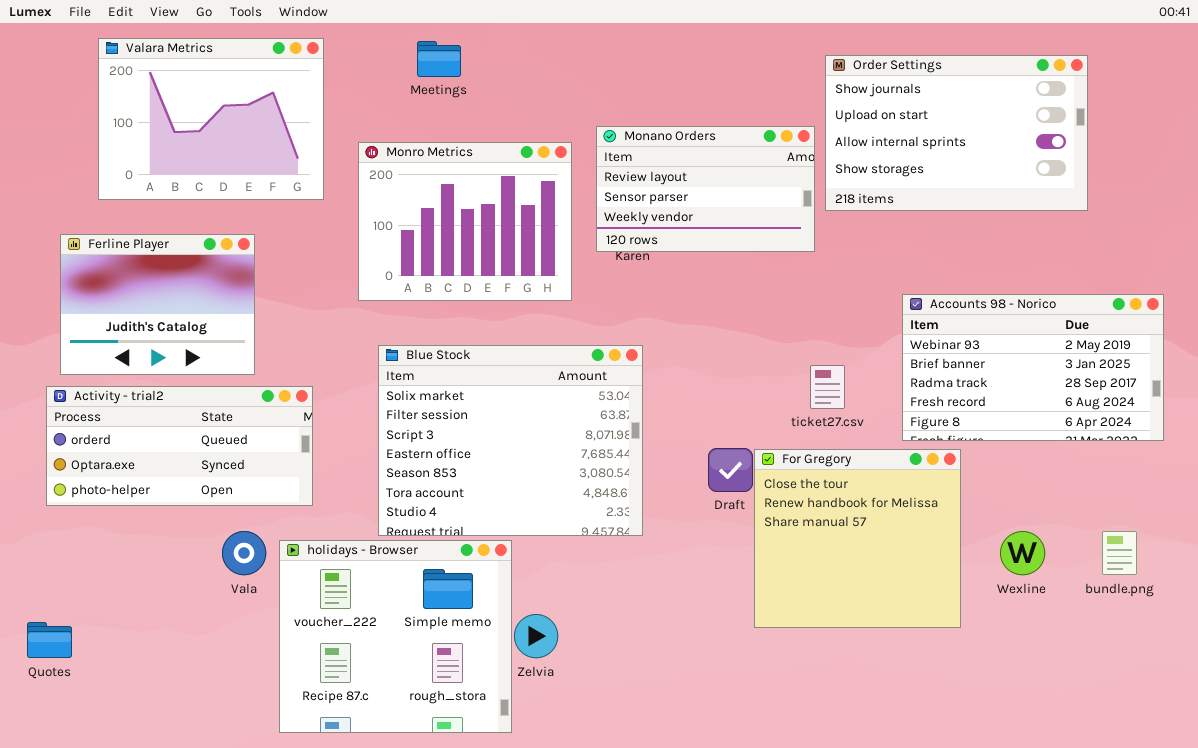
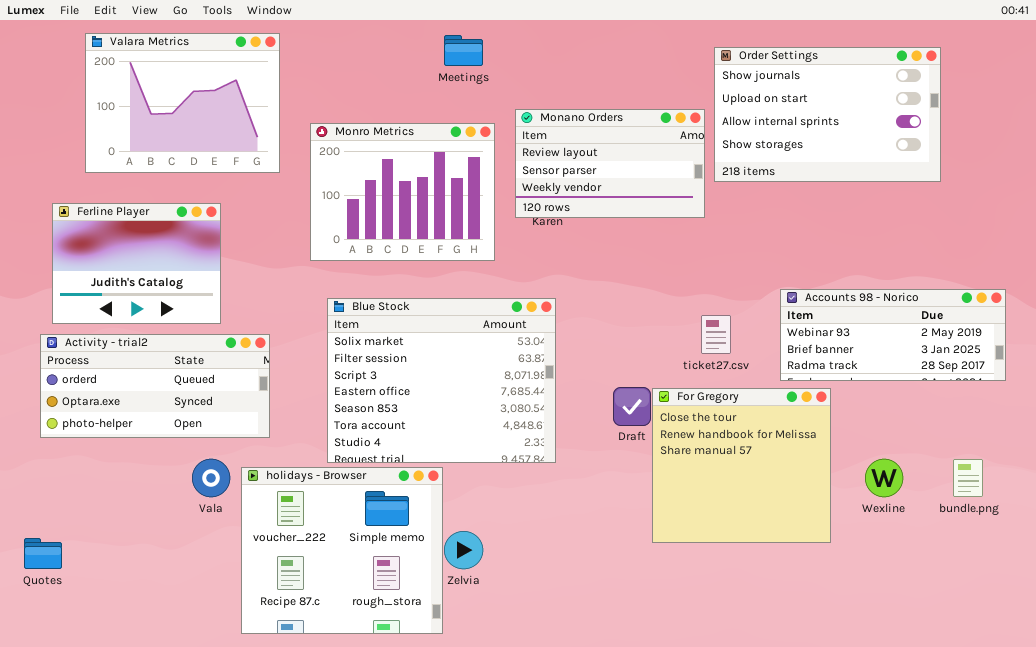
Meetings: [417,41,461,77] -> [444,35,483,66], moved
Accounts 98 - Norico: [902,294,1164,441] -> [780,289,1006,381], resized

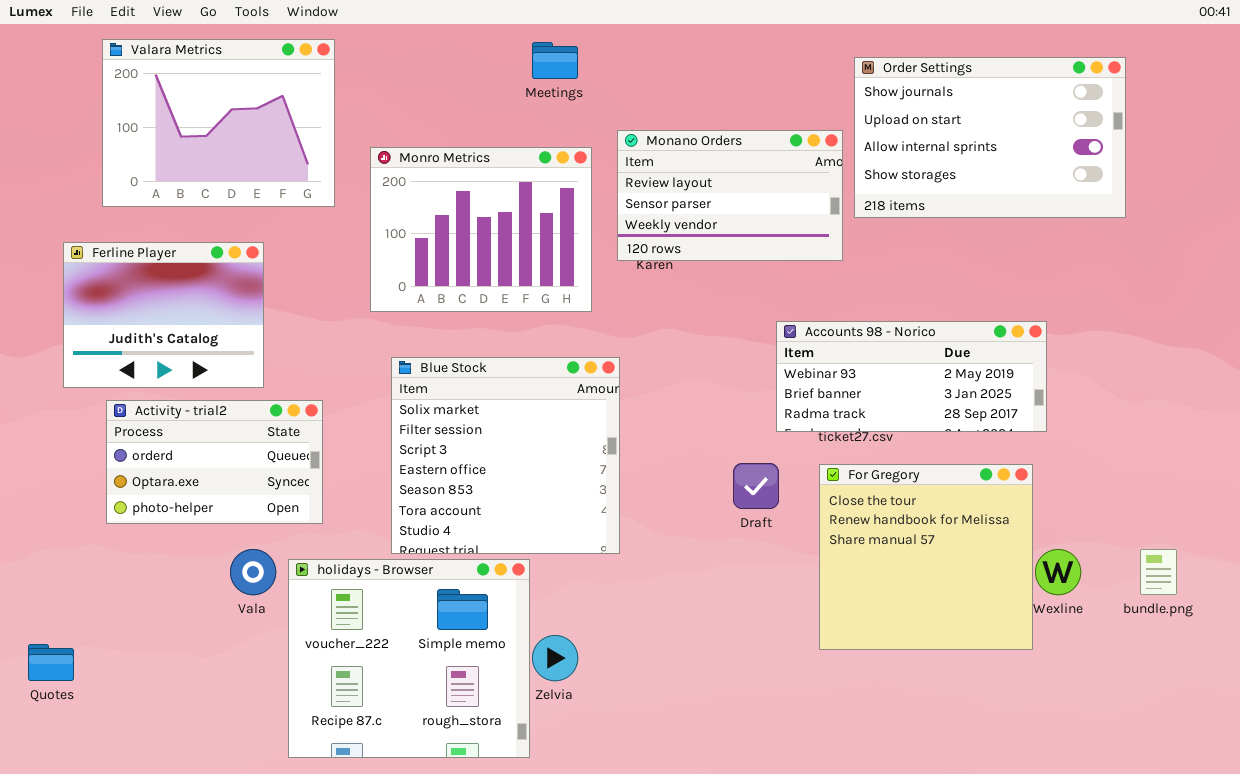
Accounts 98 - Norico: [780,289,1006,381] -> [776,321,1047,432], moved
Blue Stock: [327,298,556,463] -> [391,357,620,554], resized
Activity - trial2: [40,334,270,438] -> [106,400,323,524], resized
For Gregory: [652,388,831,543] -> [819,464,1033,650], moved

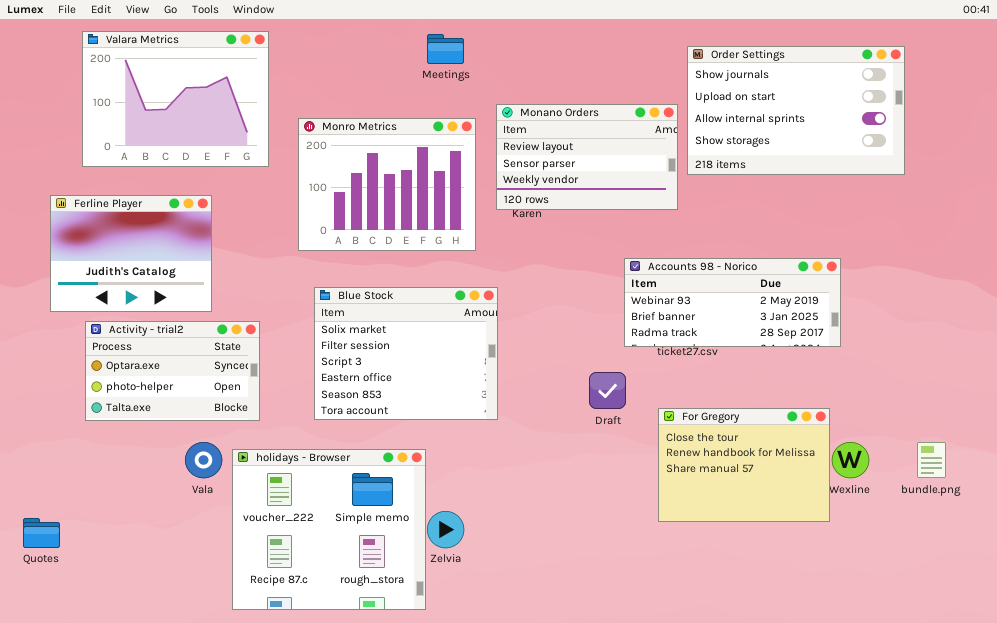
Blue Stock: [391,357,620,554] -> [314,287,498,420], resized
Activity - trial2: [106,400,323,524] -> [85,321,260,421], scrolled down 1 row
For Gregory: [819,464,1033,650] -> [658,408,830,522], resized

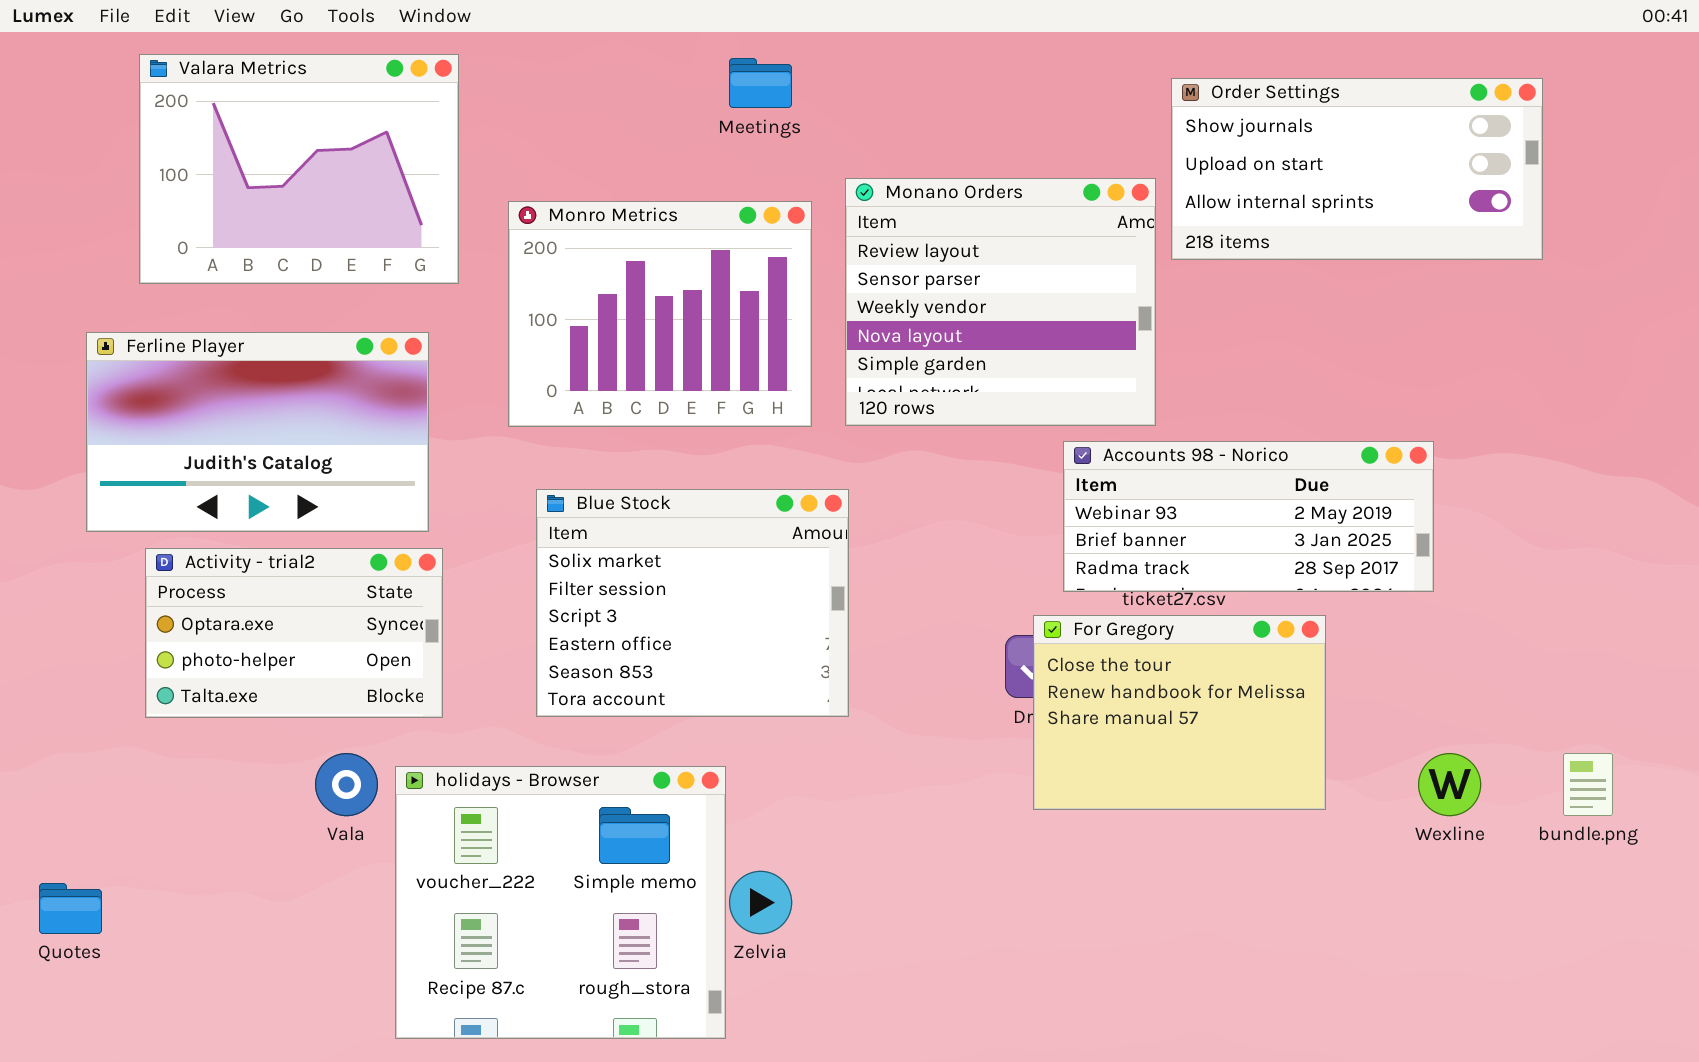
Order Settings: [687,46,905,175] -> [1171,78,1543,260], resized
Monano Orders: [496,104,678,210] -> [845,178,1156,426], resized
Ferline Player: [50,195,212,312] -> [86,332,429,532], resized
For Gregory: [658,408,830,522] -> [1033,615,1326,810], moved

